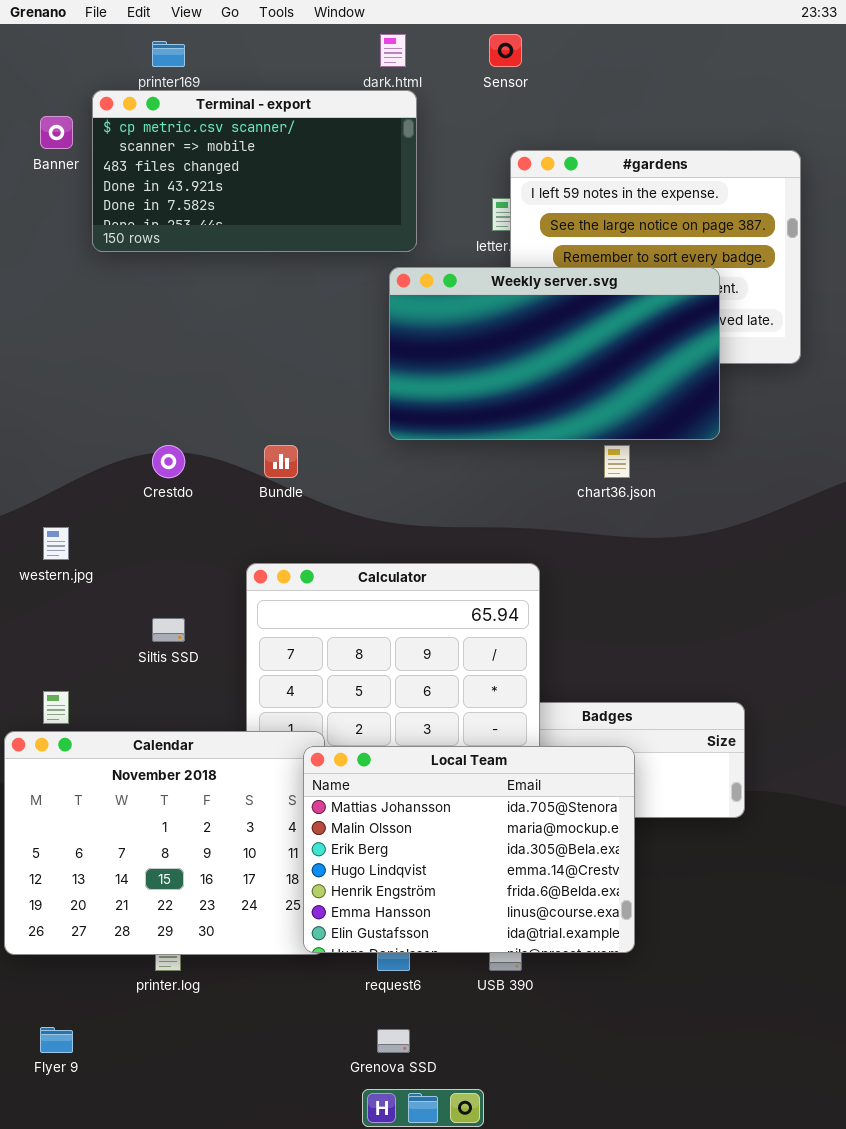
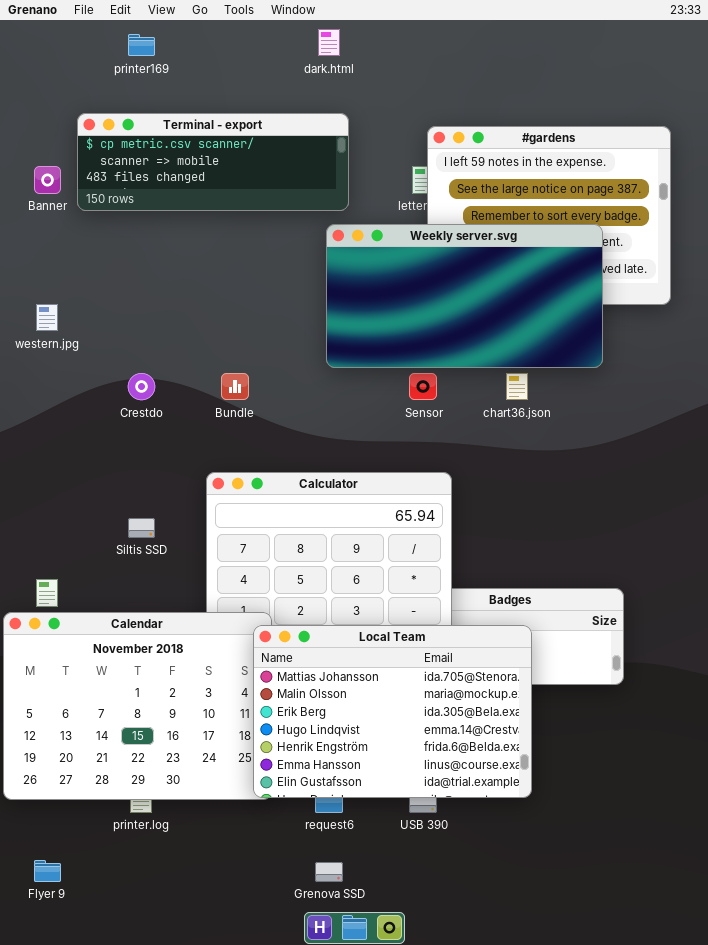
Sensor: [489,34,522,67] -> [409,373,437,400], moved
Terminal - export: [92,90,417,252] -> [77,113,349,211], resized
Banner: [40,116,73,149] -> [34,166,61,194], moved
western.jpg: [43,527,69,560] -> [36,304,58,331], moved

